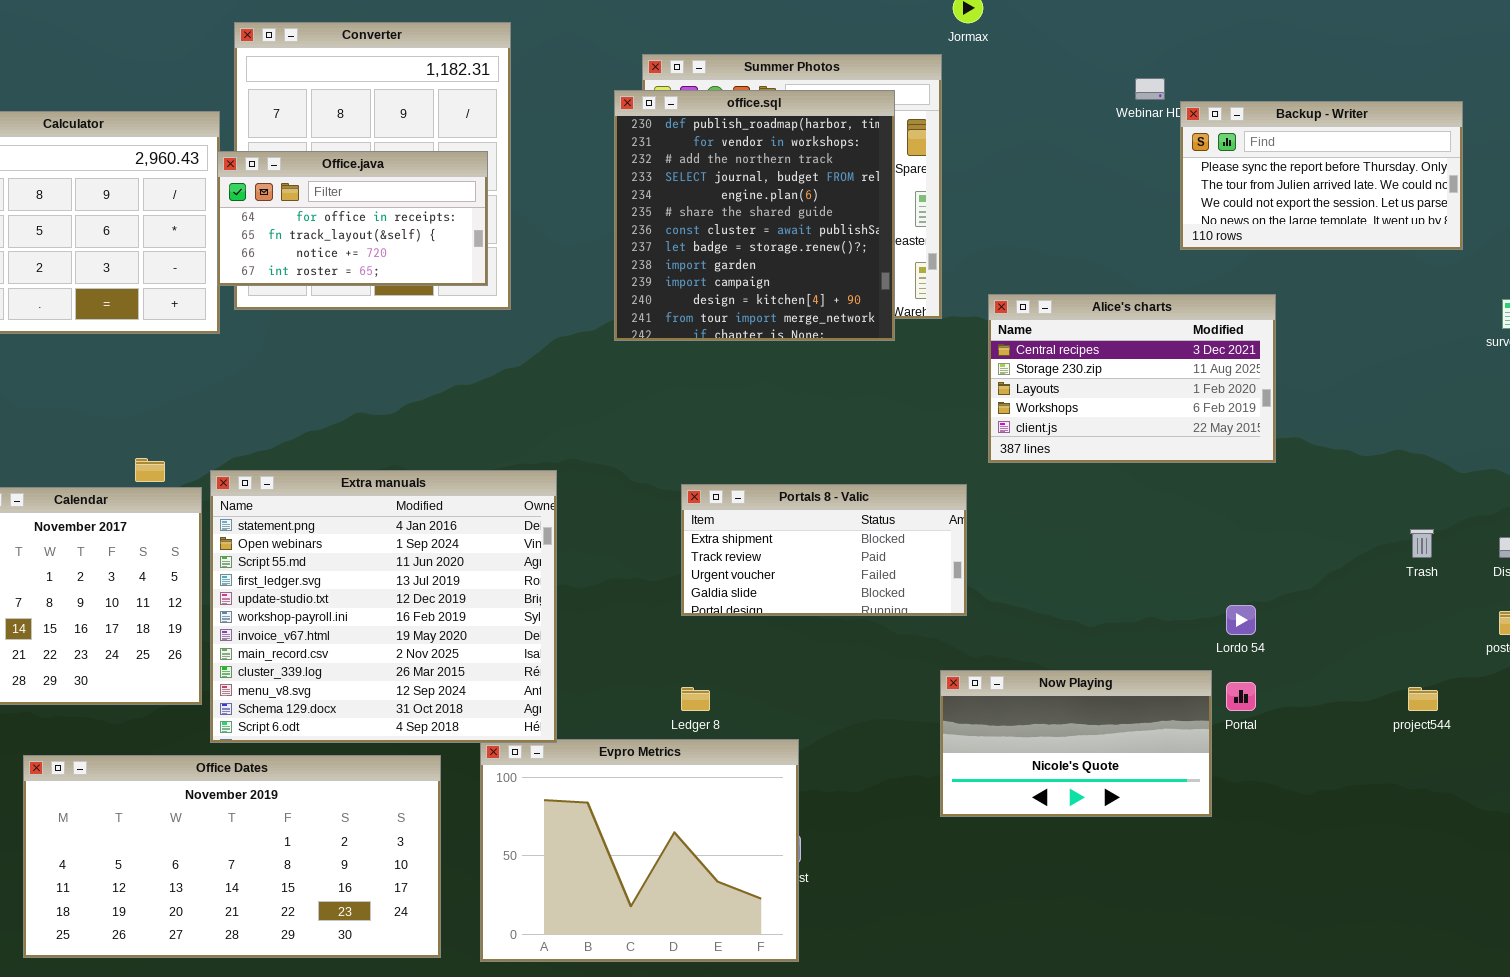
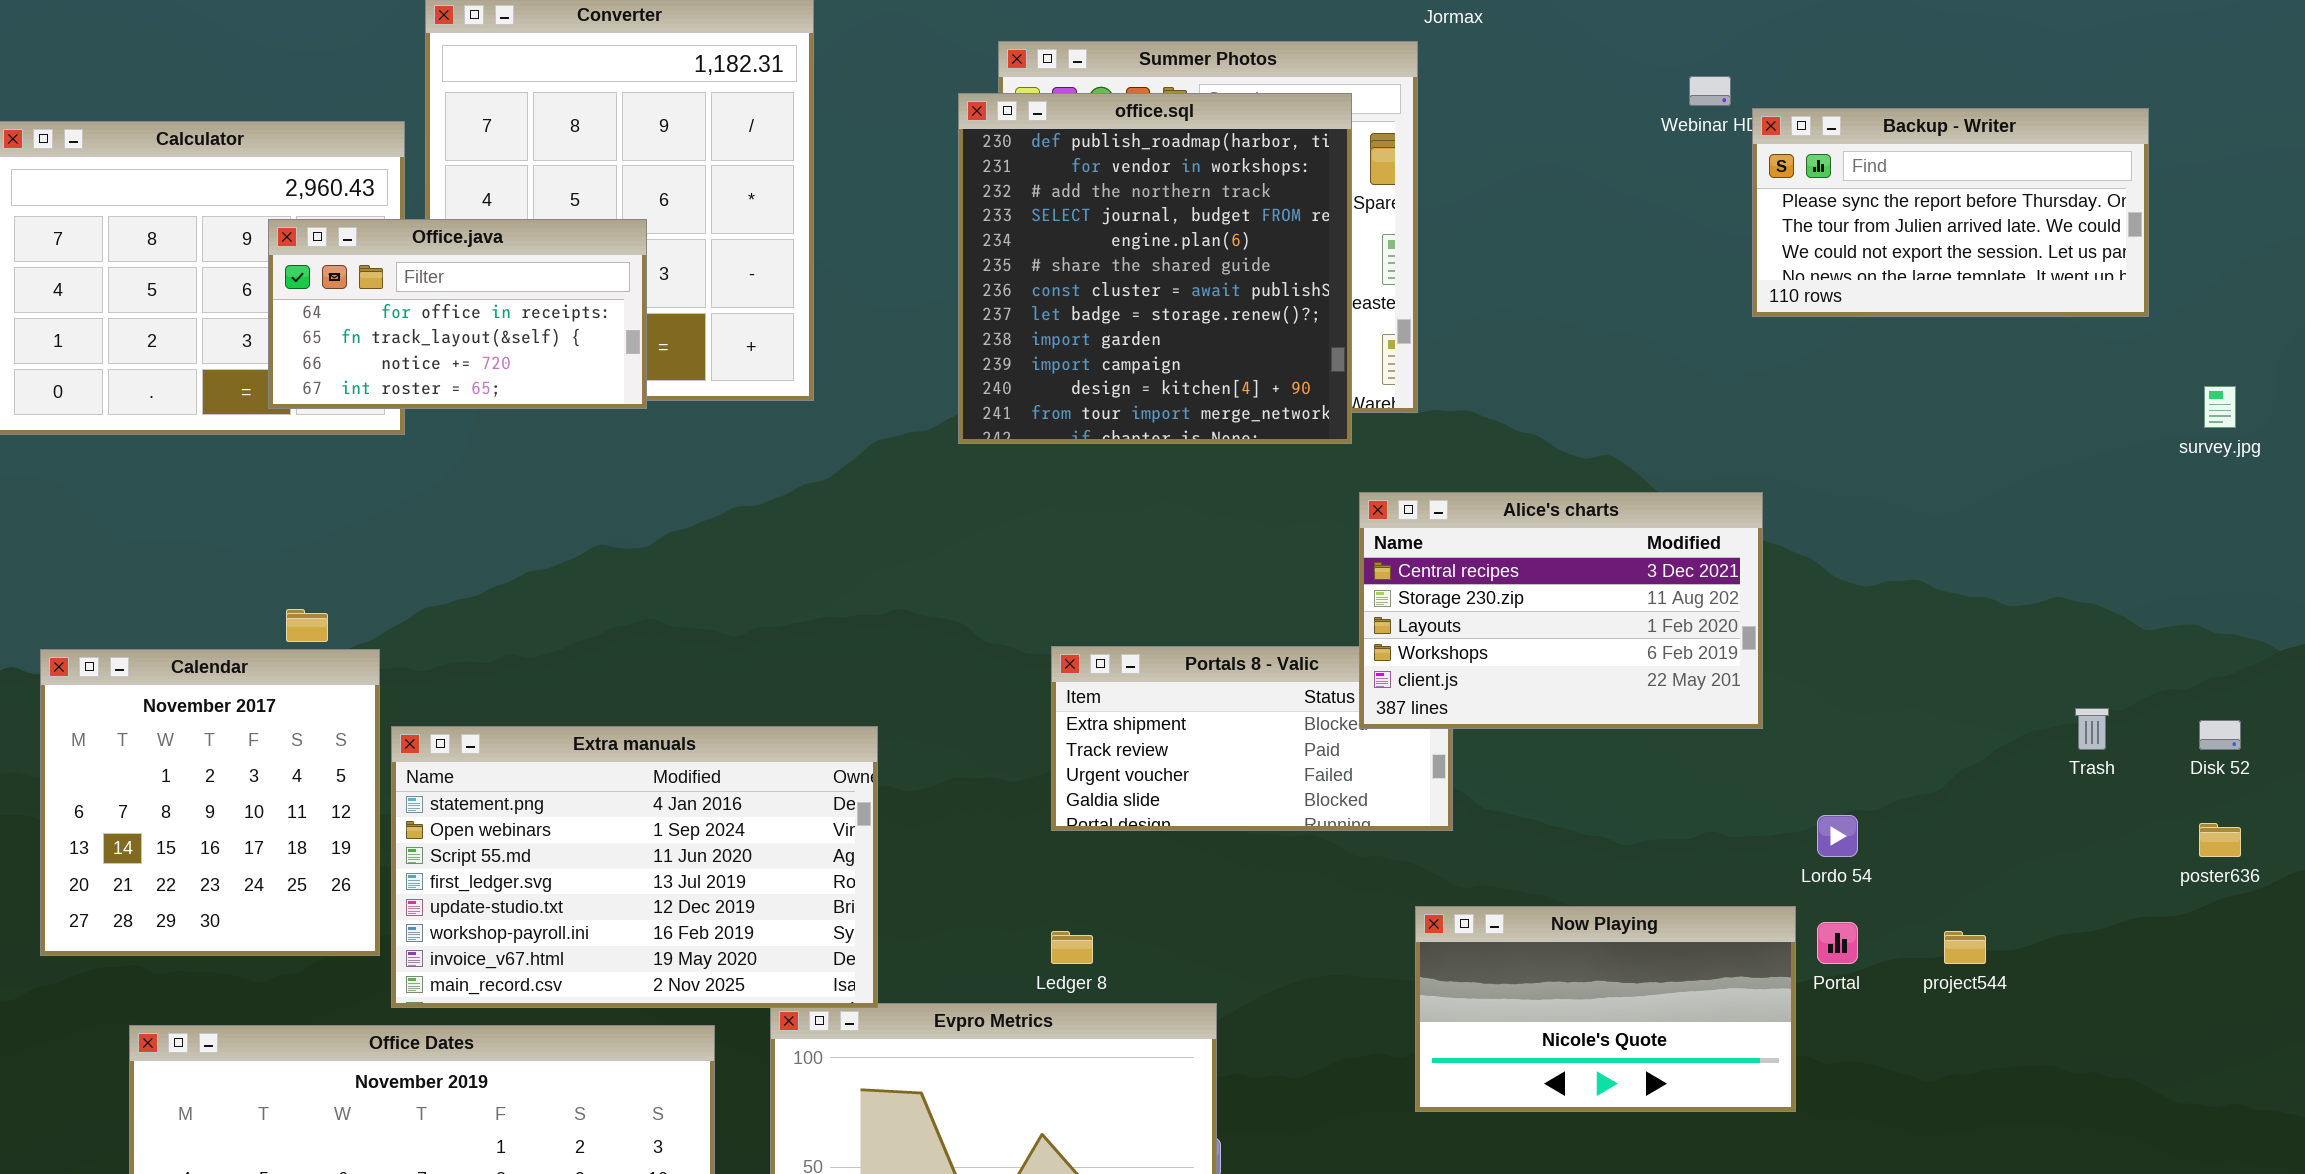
Office.java: [217,151,488,286] -> [268,219,647,409], moved
Alice's charts: [988,294,1276,463] -> [1359,492,1763,729], moved
Extra manuals: [210,470,557,743] -> [391,726,878,1008], resized
project544: [1408,687,1438,711] -> [1944,931,1986,964], moved

